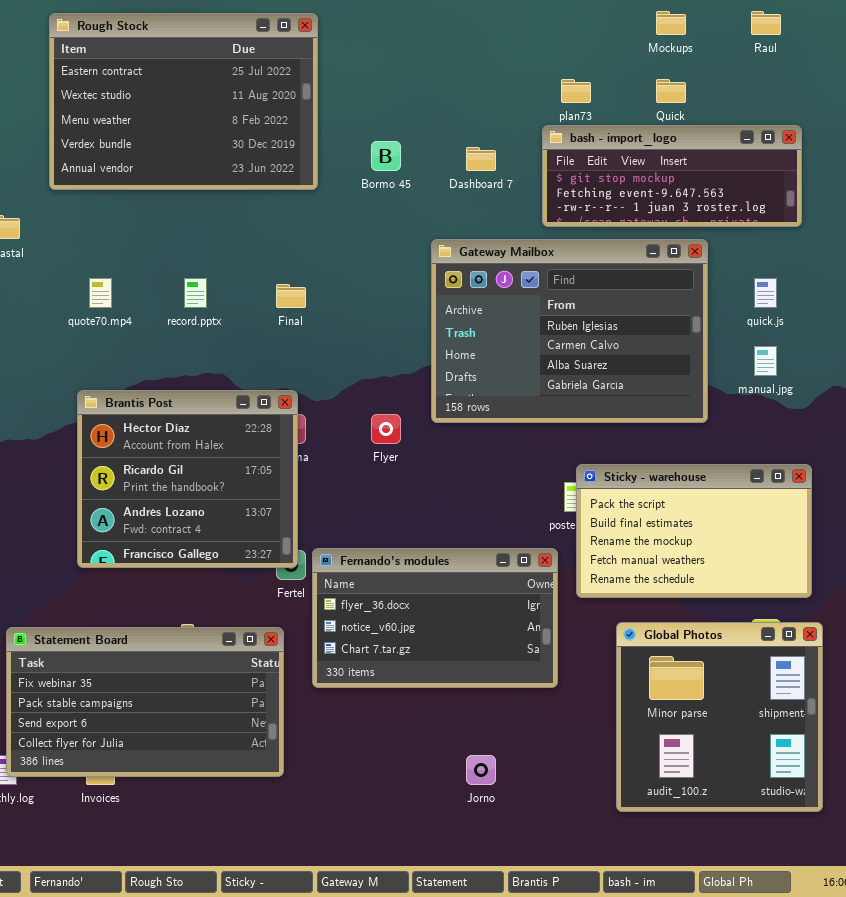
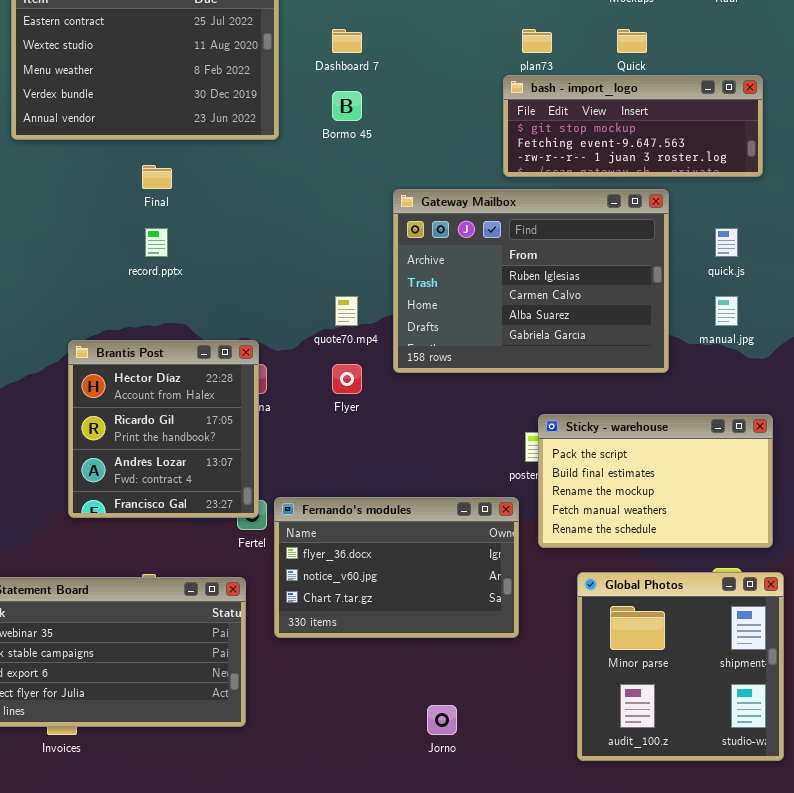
Dashboard 7: [466,147,496,171] -> [332,29,362,53], moved
quote70.mp4: [89,278,112,308] -> [335,296,358,326], moved
Final: [276,284,306,308] -> [142,165,172,189], moved
Brantis Post: [77,390,298,568] -> [68,340,259,518], resized

